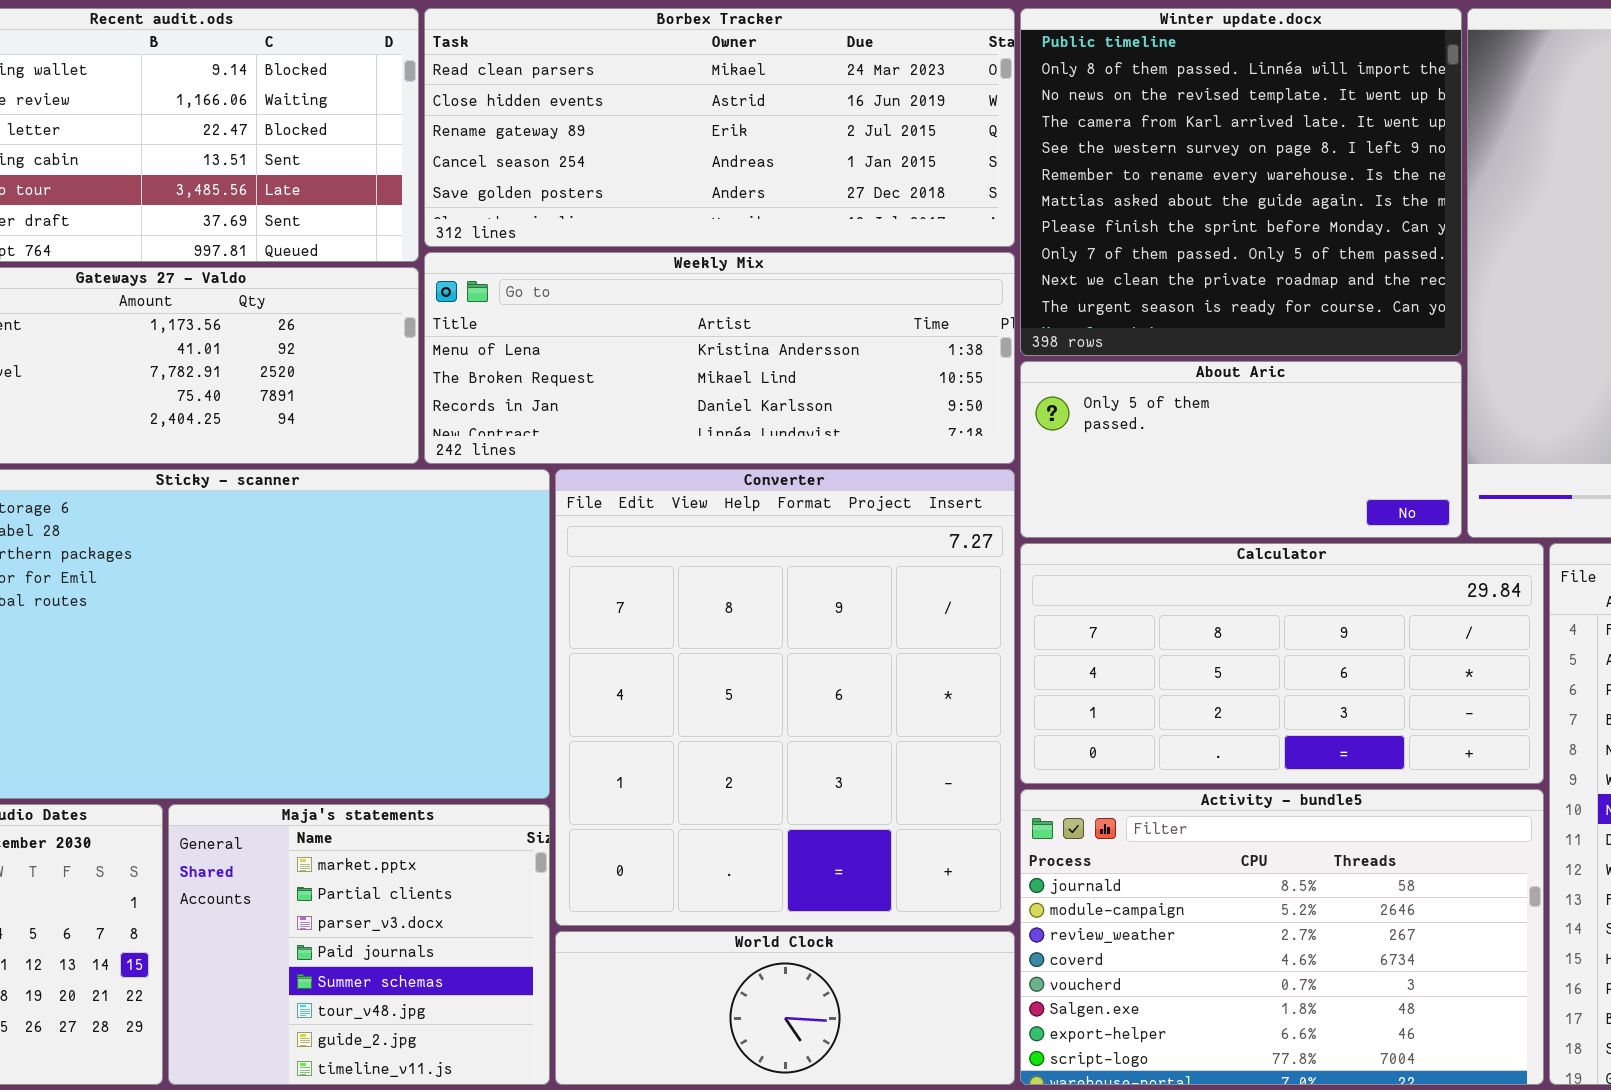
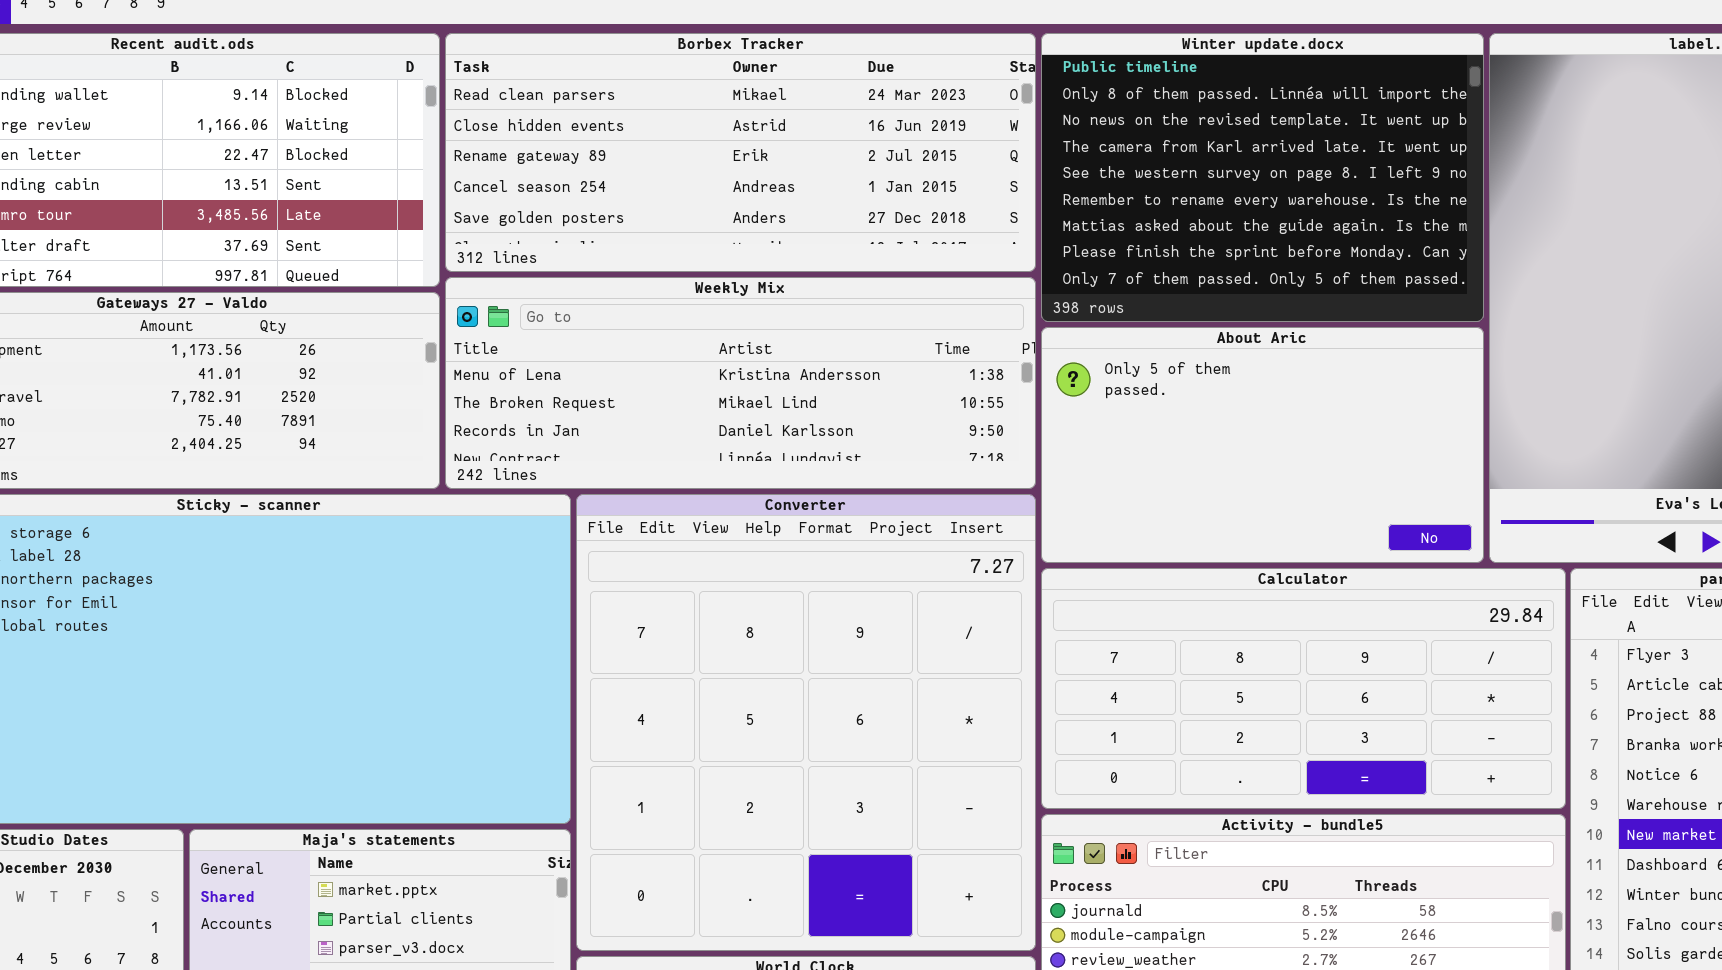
Winter update.docx: [1020,8,1462,356] -> [1041,33,1484,322], resized
About Aric: [1020,361,1462,538] -> [1041,327,1484,563], resized

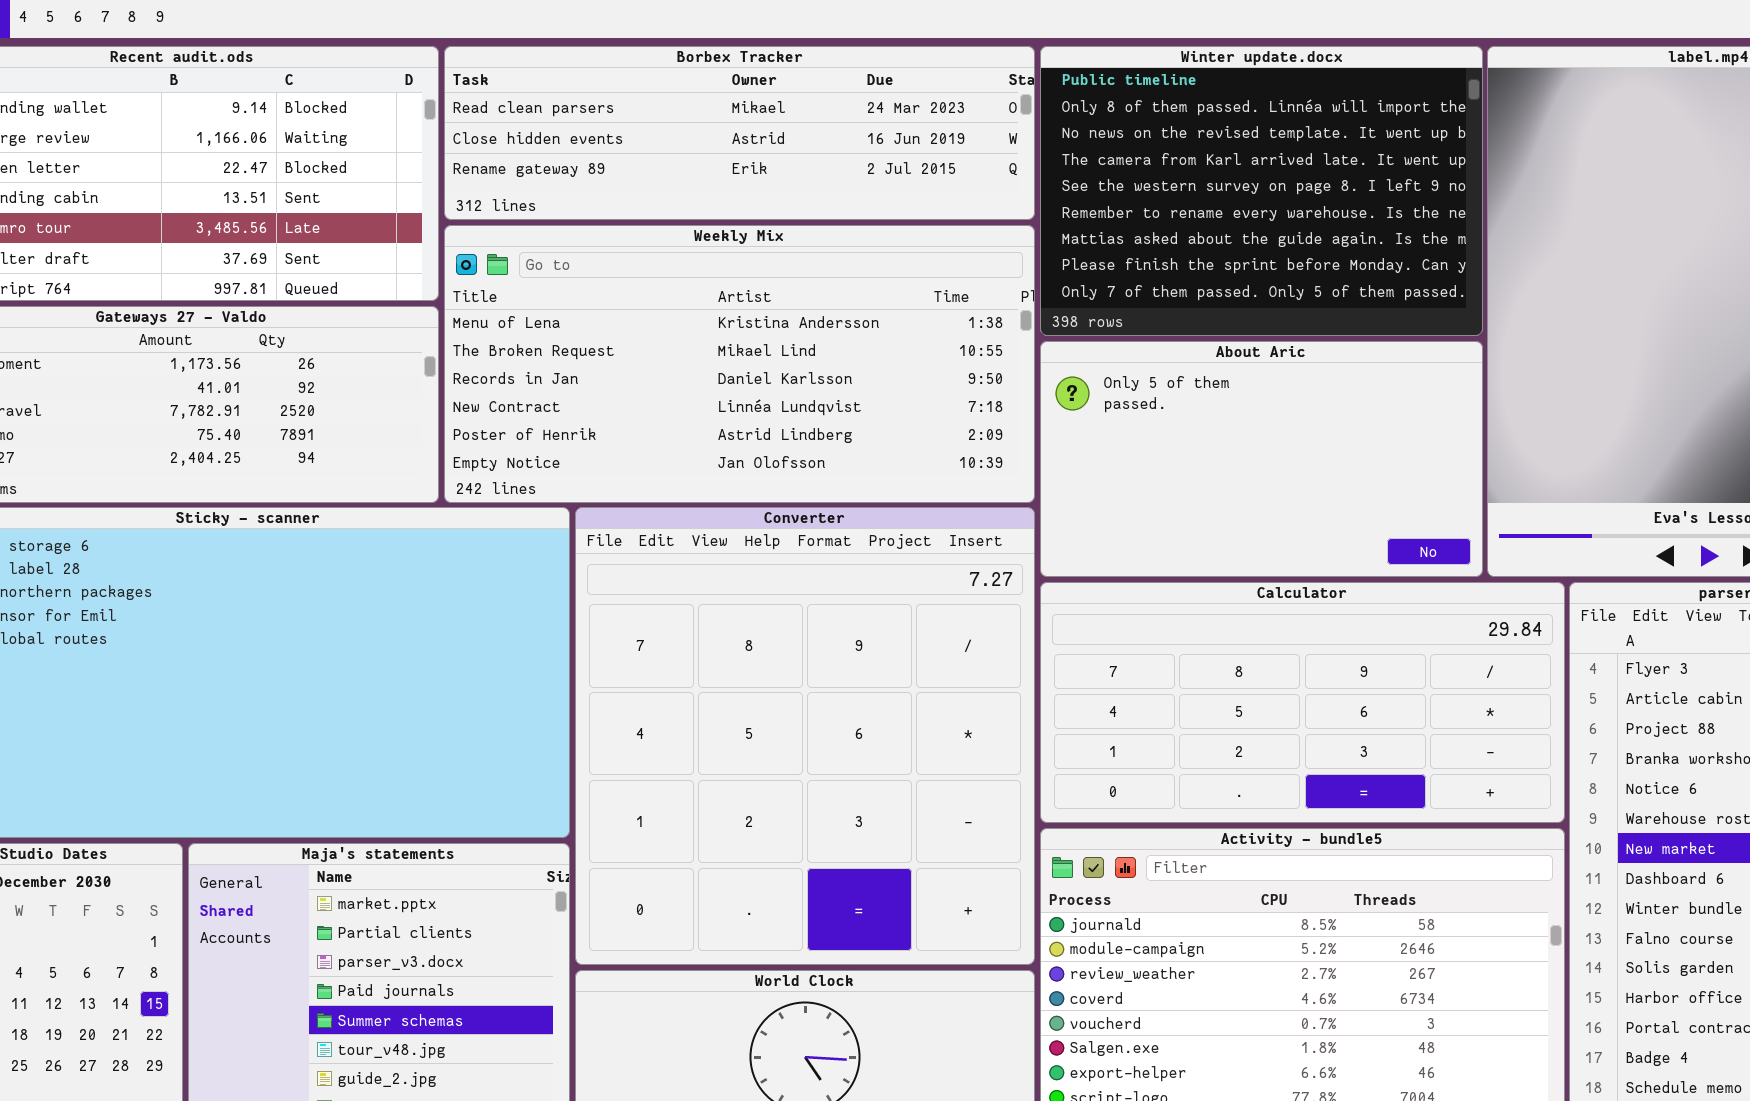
Borbex Tracker: [445,33,1036,272] -> [444,46,1035,220], resized
Weekly Mix: [445,277,1036,489] -> [444,225,1035,503], resized

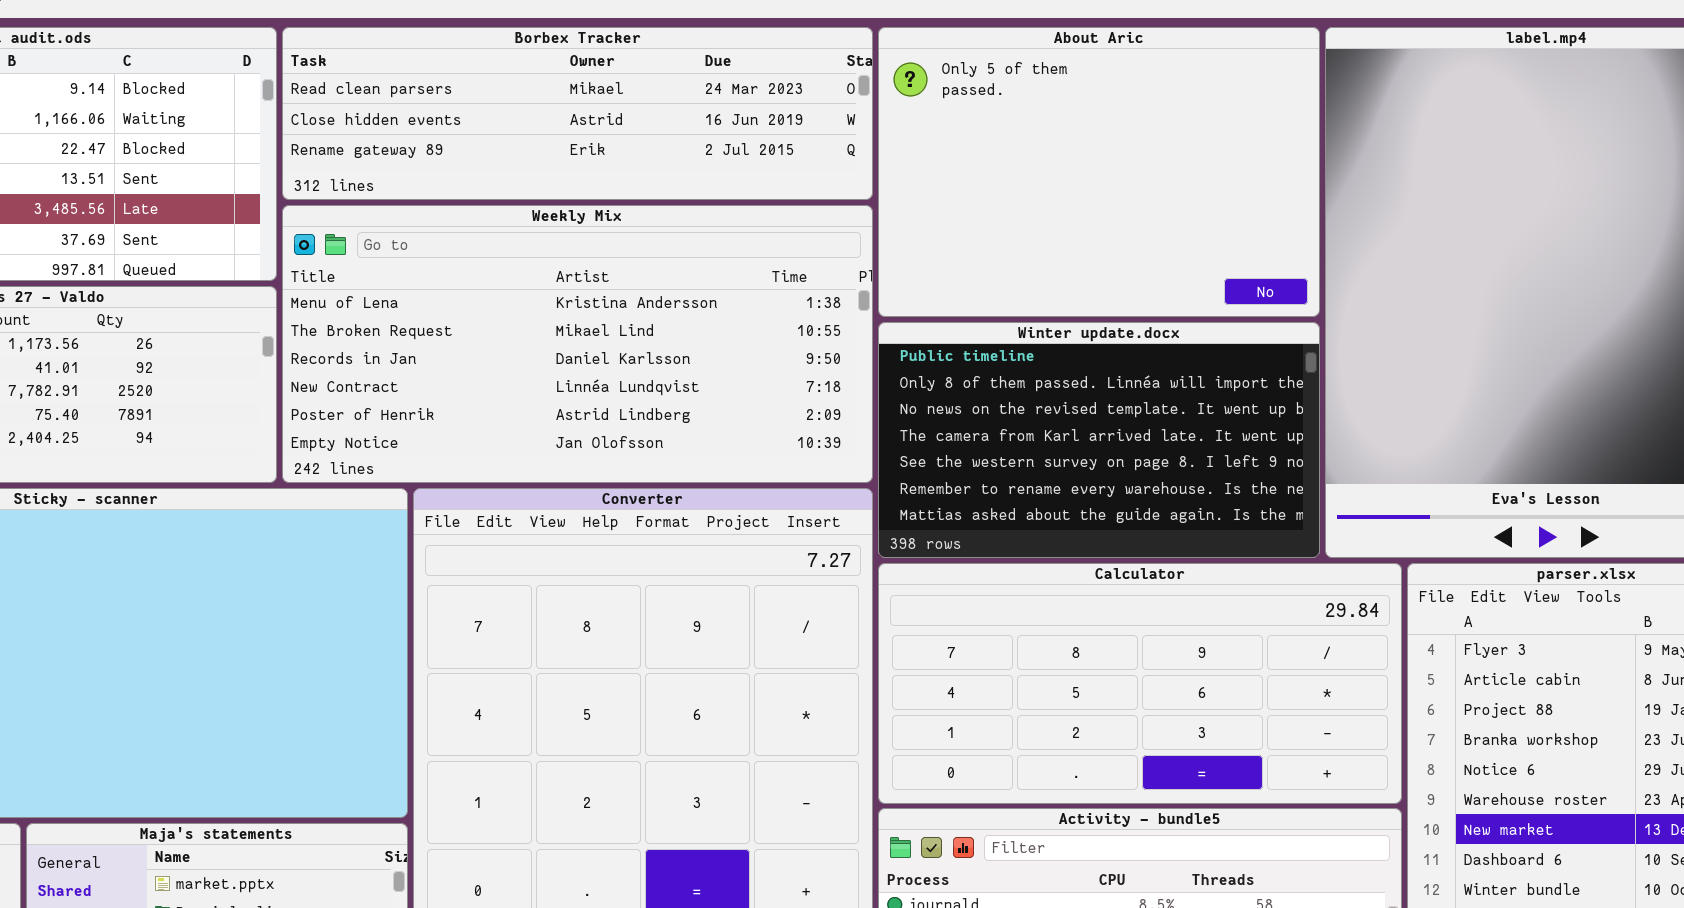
Winter update.docx: [1040,46,1483,336] -> [878,322,1320,558], moved, resized
About Aric: [1040,341,1483,577] -> [878,27,1320,317], moved, resized

